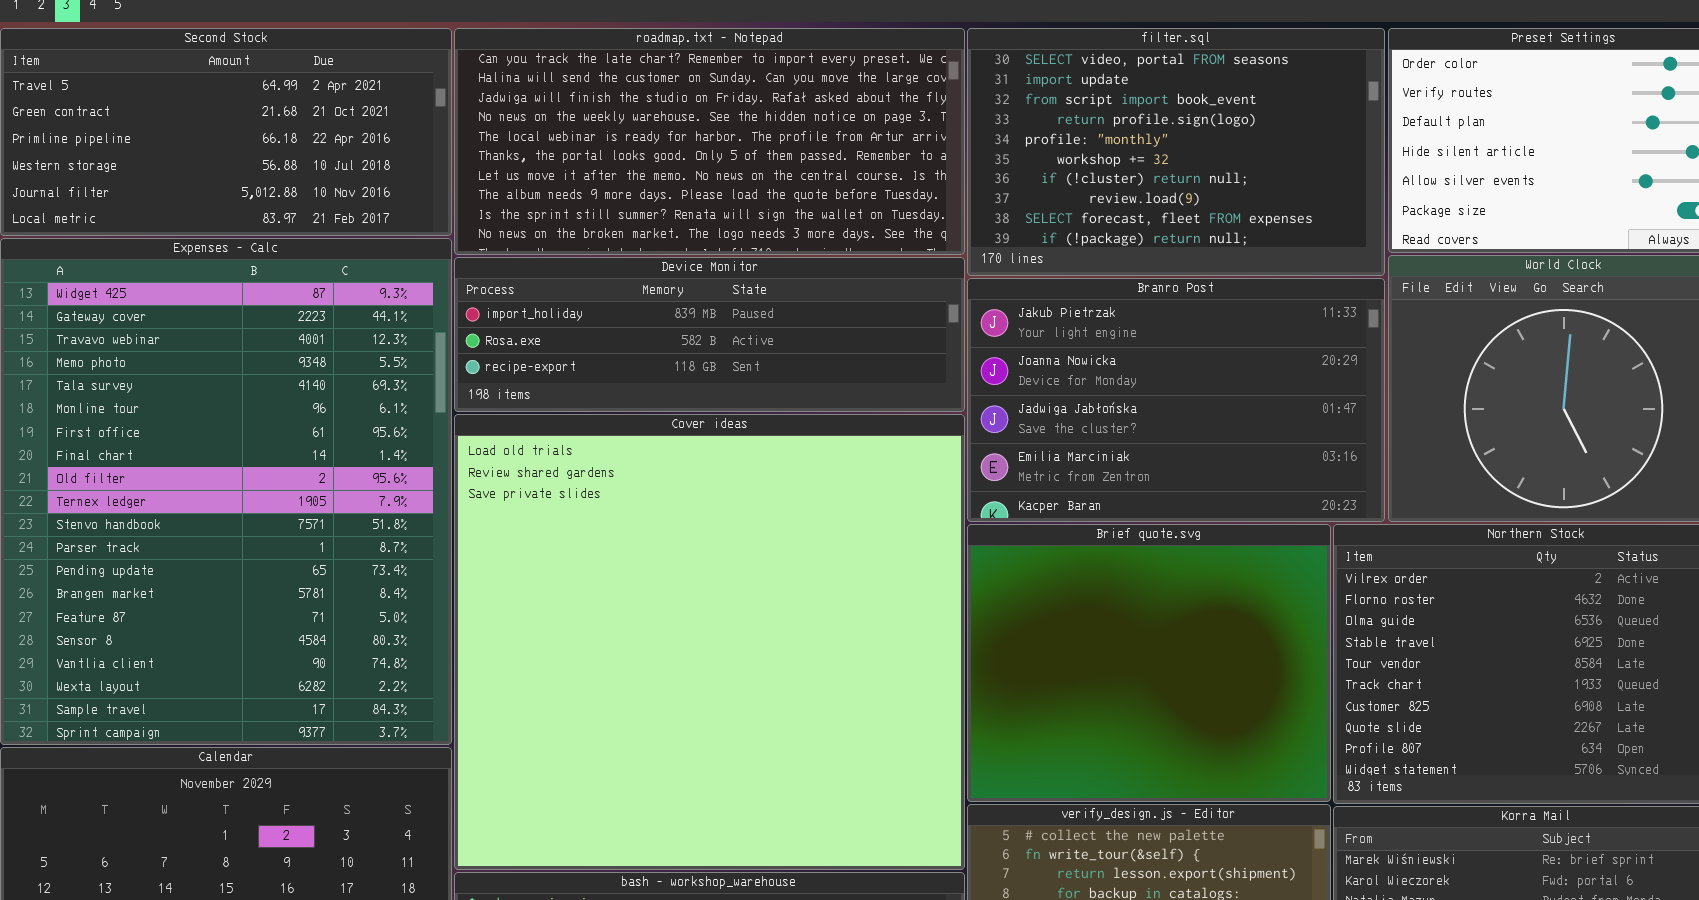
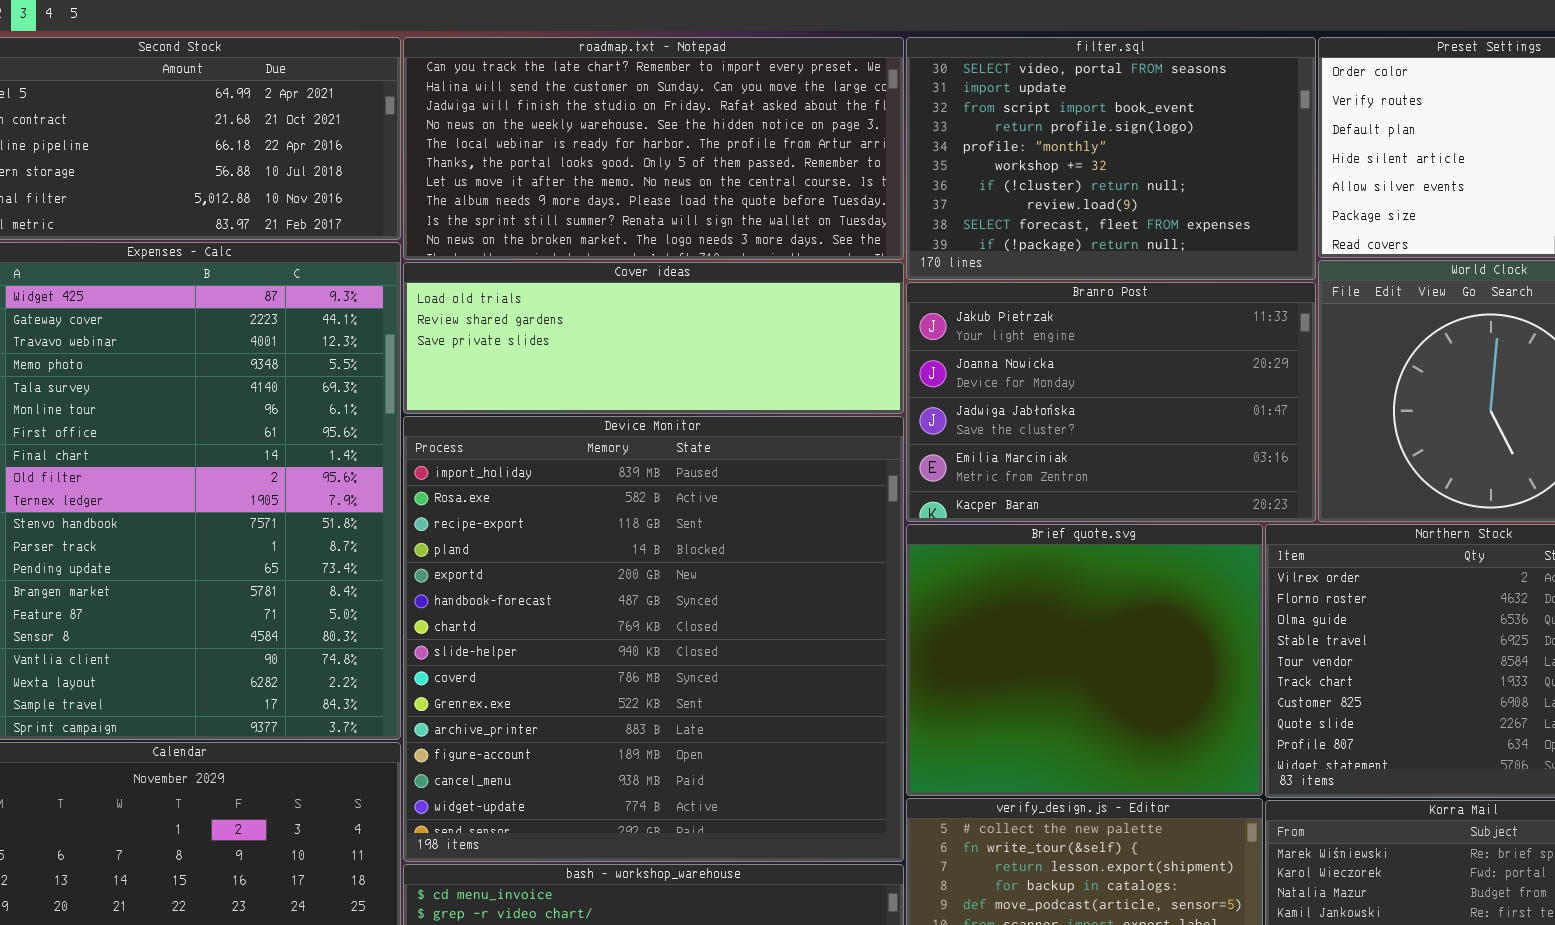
Device Monitor: [454,257,965,412] -> [403,416,904,862], moved, resized
Cover ideas: [454,414,965,870] -> [403,262,904,414], moved, resized

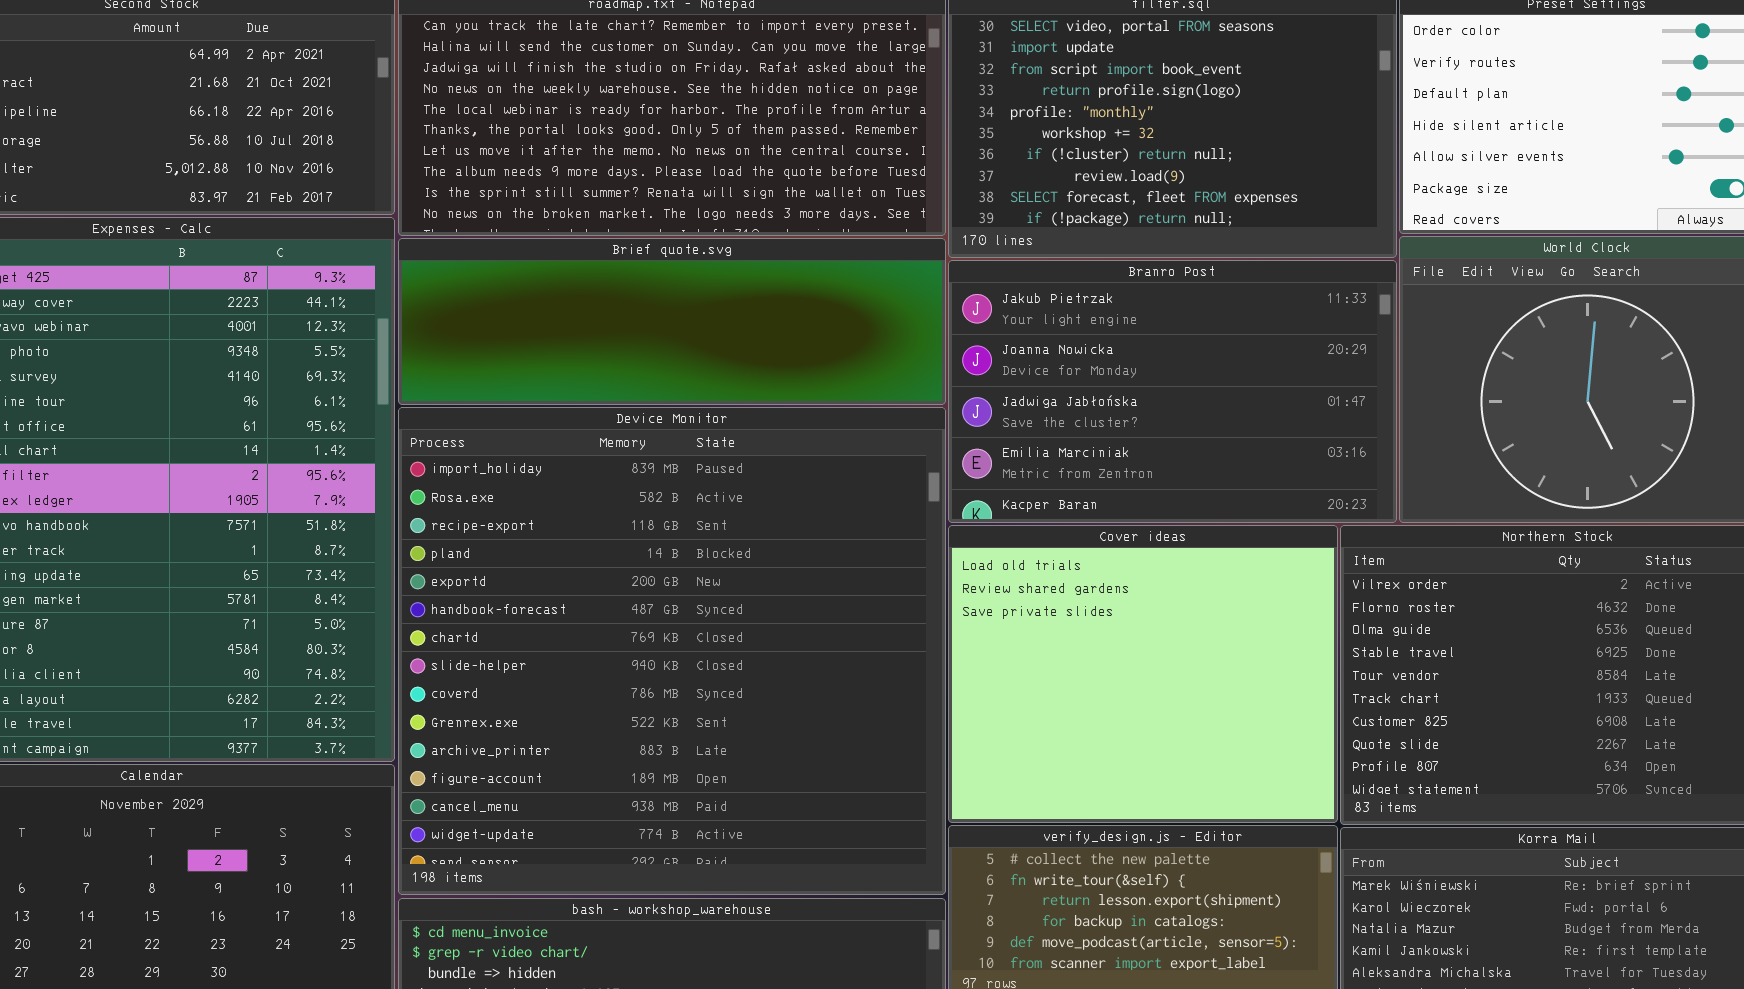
Cover ideas: [403,262,904,414] -> [948,525,1338,823], moved, resized
Brief quote.svg: [906,524,1263,796] -> [398,238,946,405], moved, resized

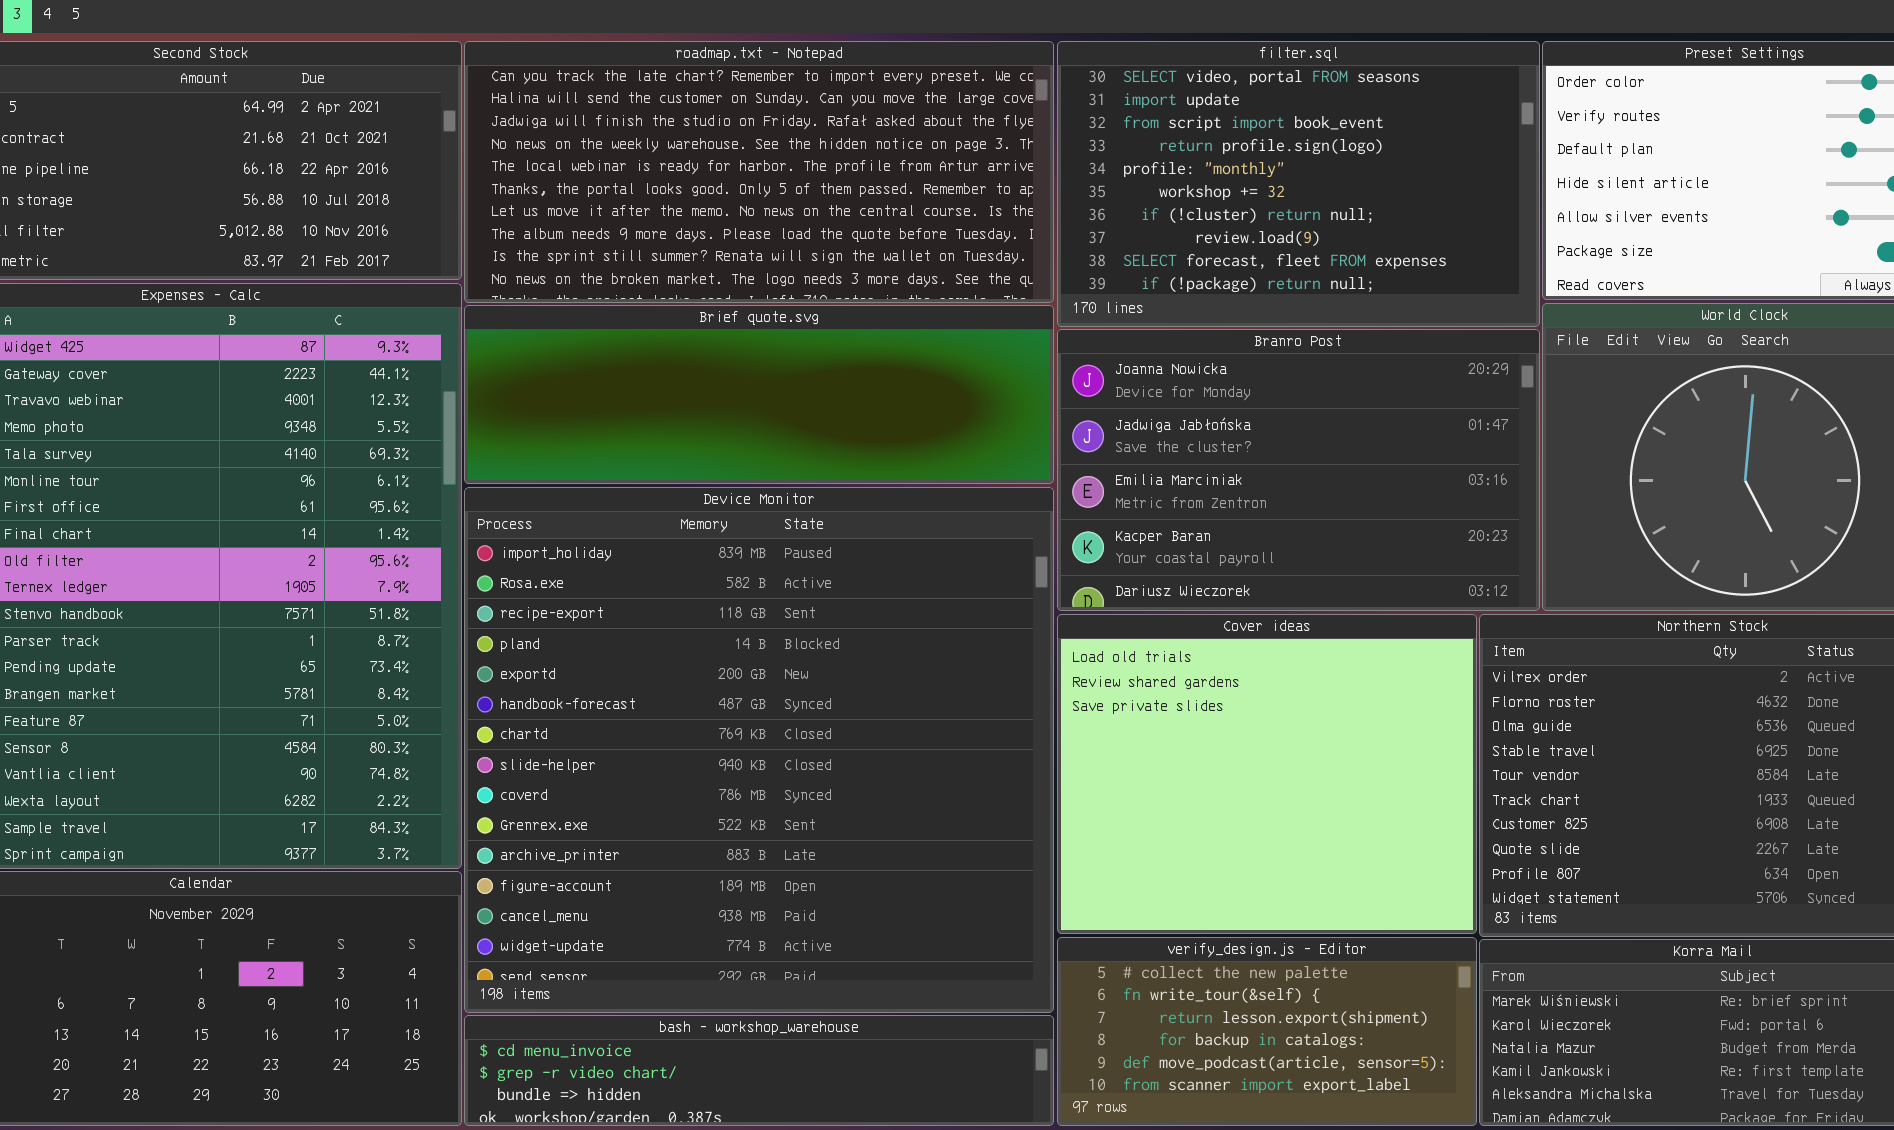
Branro Post: [948,260,1397,523] -> [1057,329,1540,611], scrolled down 1 row

